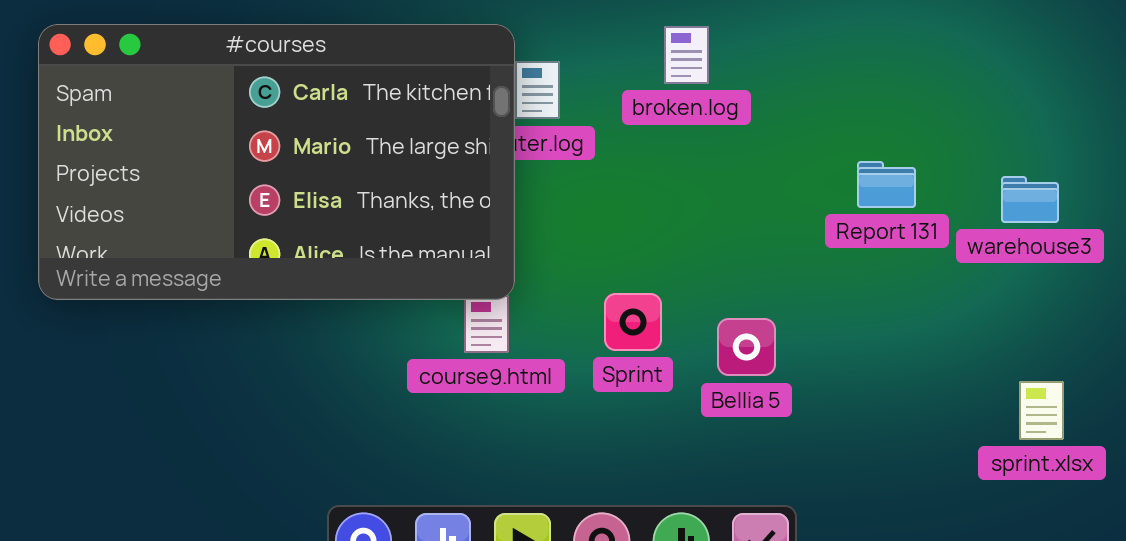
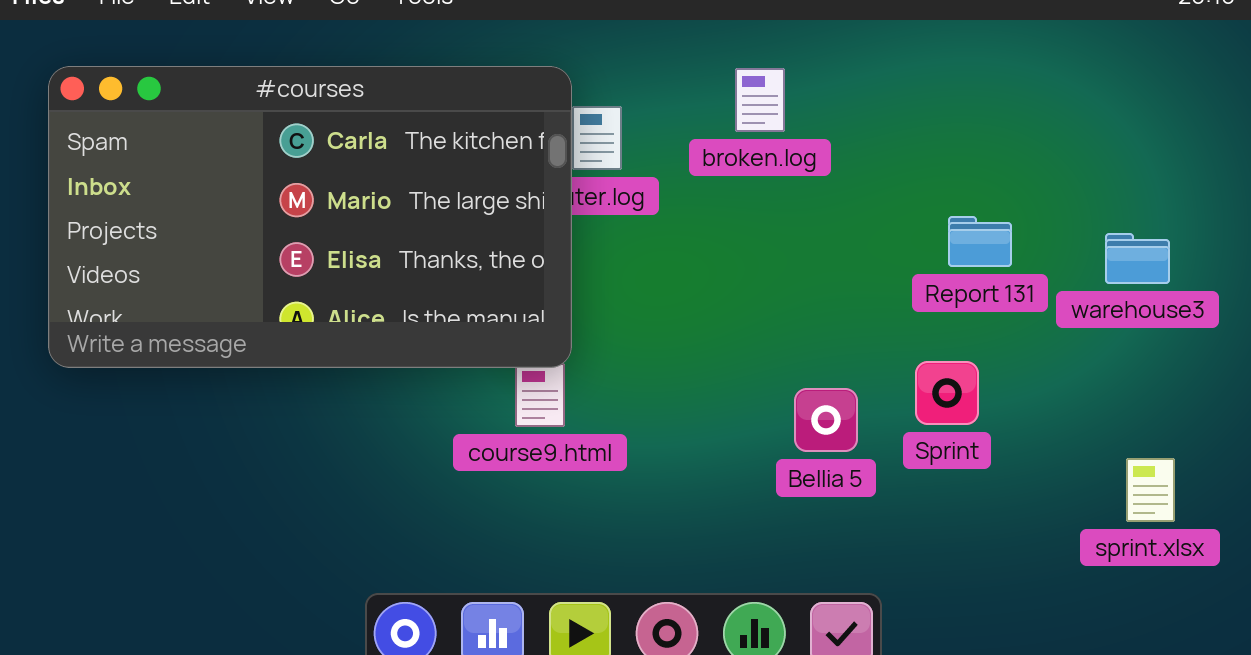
Sprint: [604,293,662,351] -> [915,361,979,425], moved

